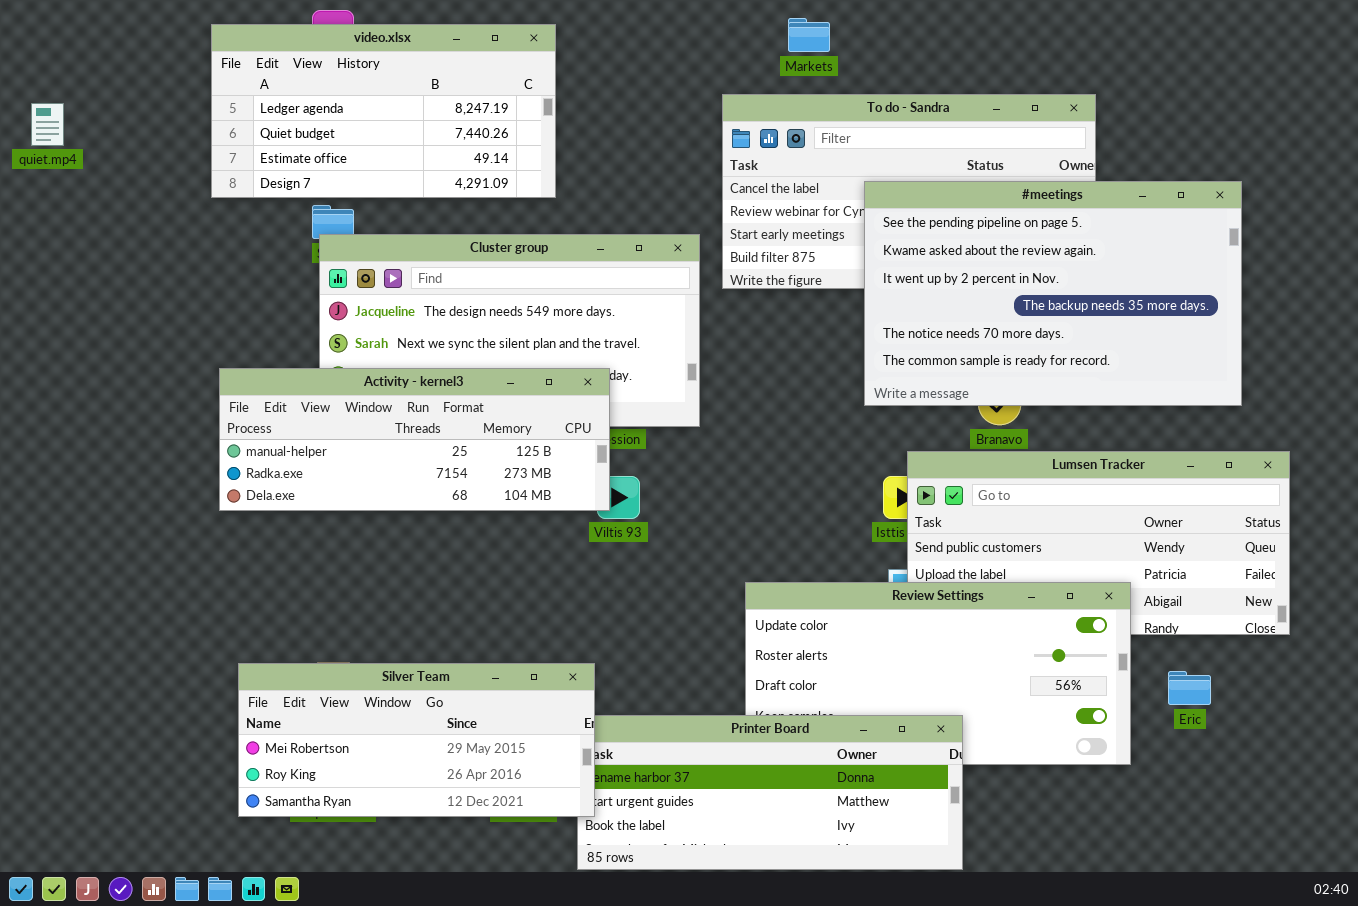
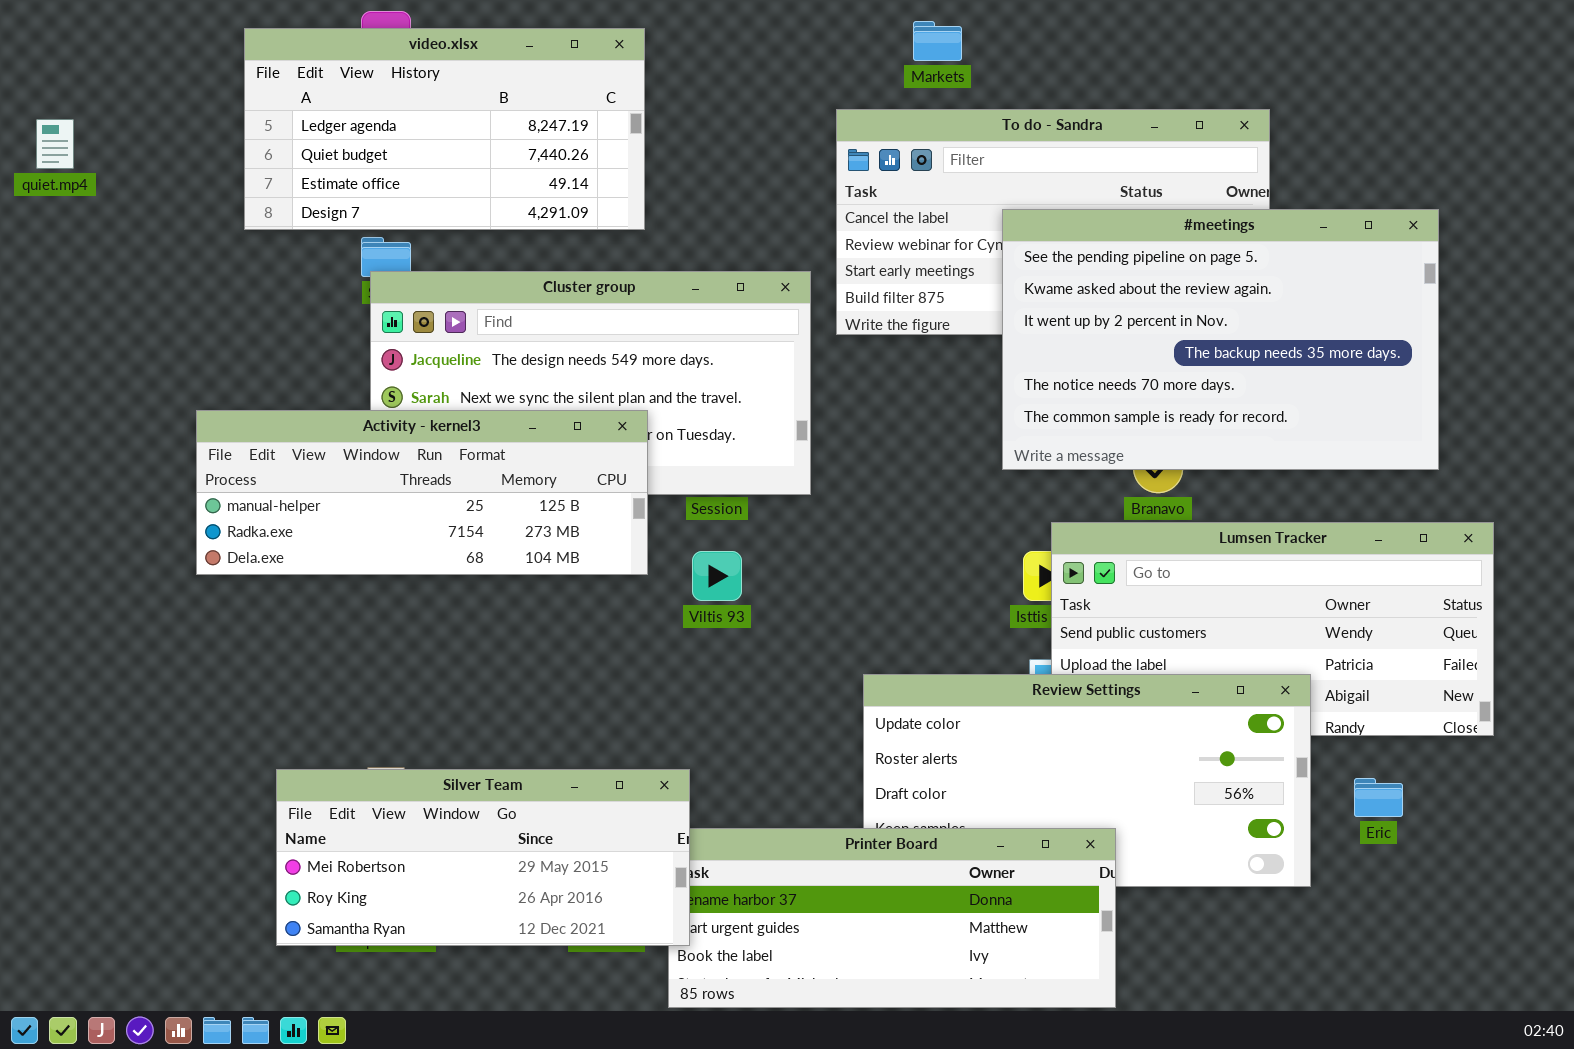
Activity - kernel3: [219,368,610,511] -> [196,410,648,575], moved

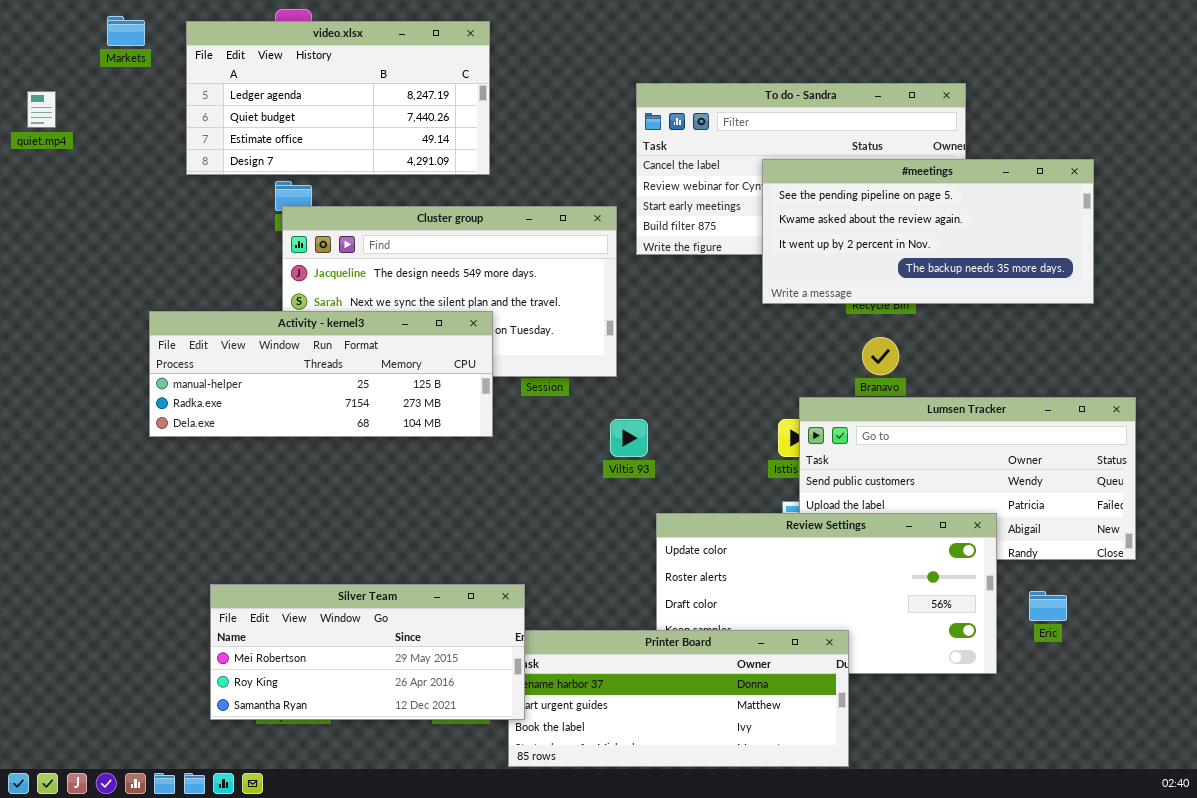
Markets: [913,21,962,61] -> [107,16,145,46], moved
#meetings: [1002,209,1439,470] -> [762,159,1094,304], resized
Viltis 93: [692,551,742,601] -> [610,419,648,457], moved

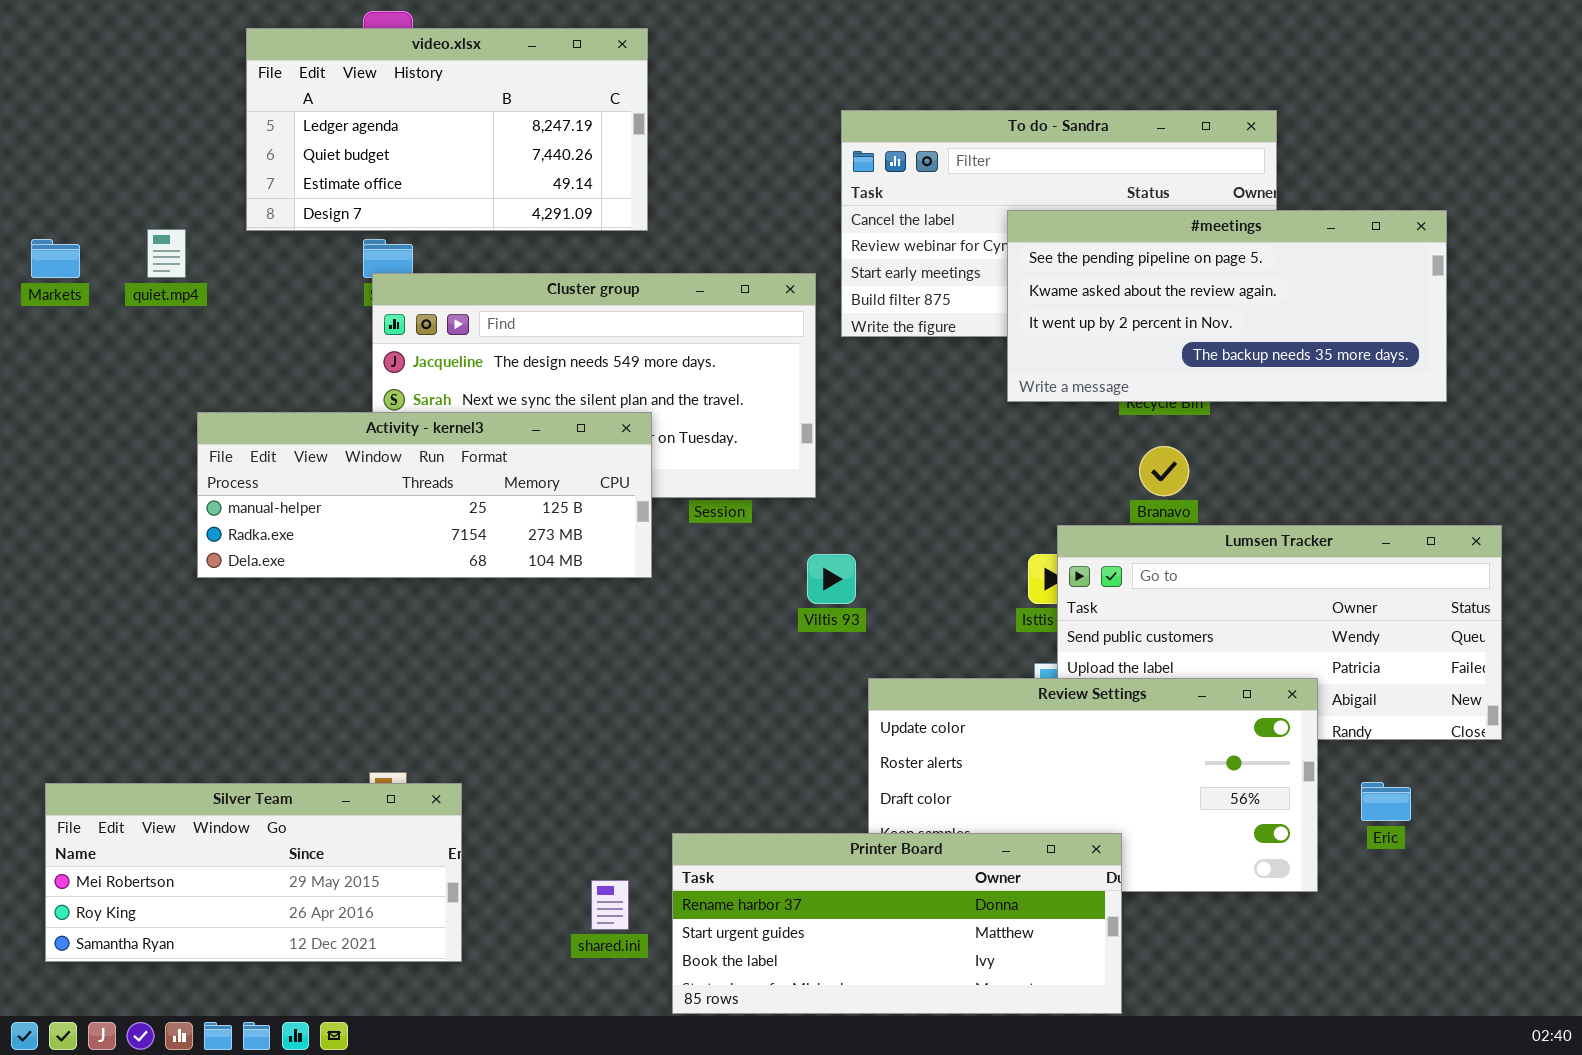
Markets: [107,16,145,46] -> [31,239,80,278], moved
quiet.mp4: [27,91,56,128] -> [147,229,186,278], moved
Silver Team: [210,584,525,720] -> [45,783,462,962], moved

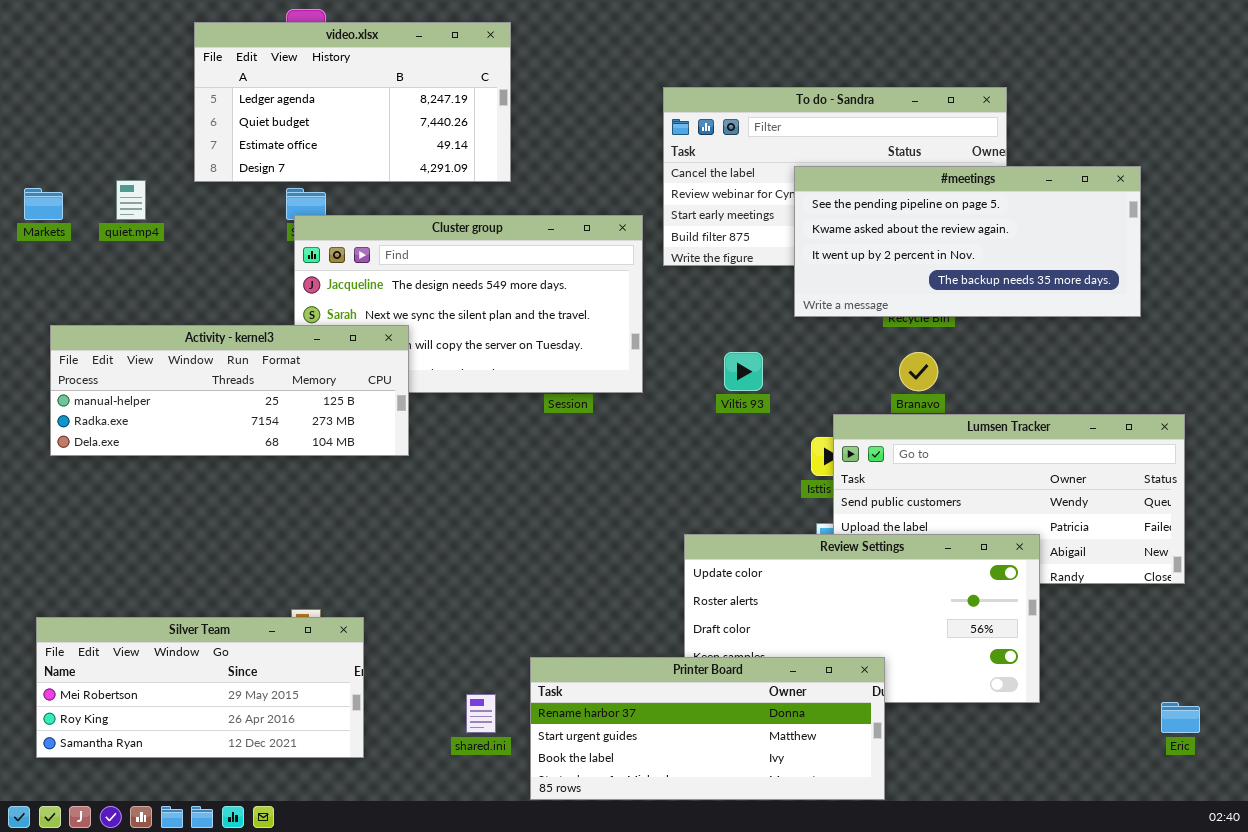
Activity - kernel3: [197,412,652,578] -> [50,325,409,456], moved
Viltis 93: [807,554,856,604] -> [724,352,763,391], moved
Eric: [1361,782,1411,821] -> [1161,702,1200,733], moved

